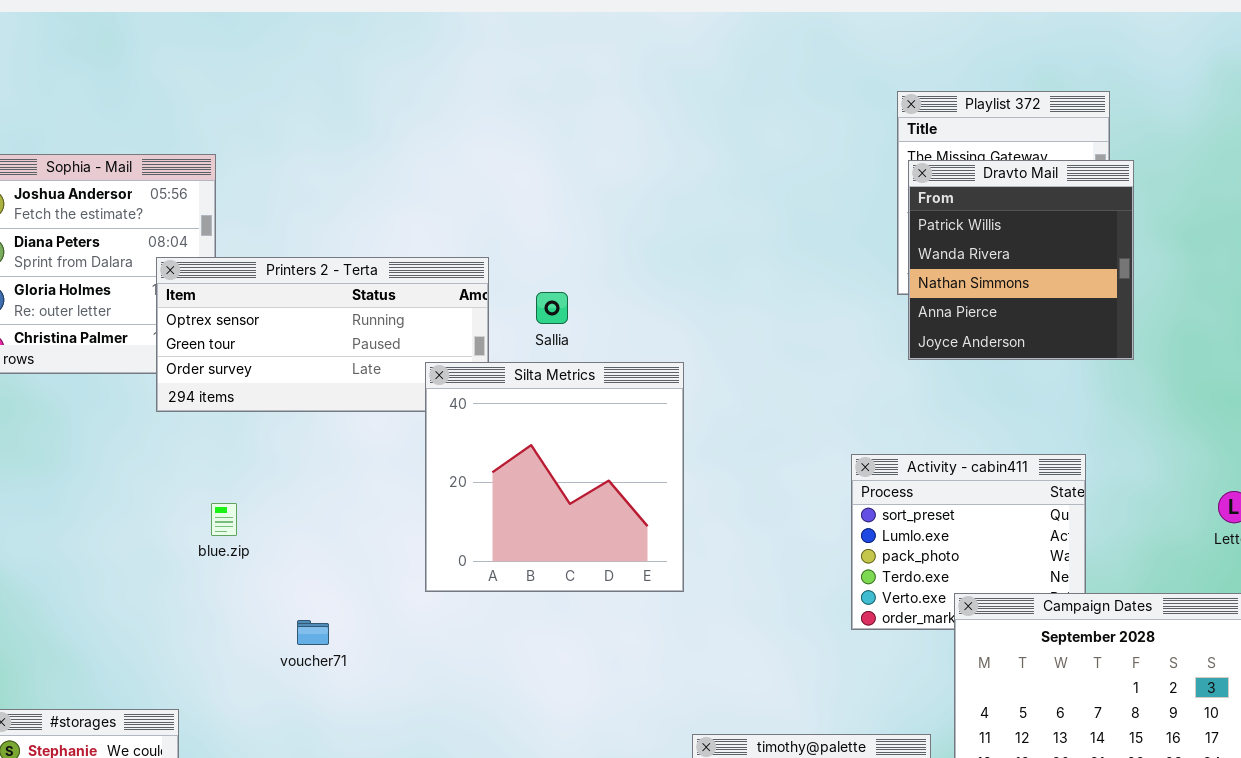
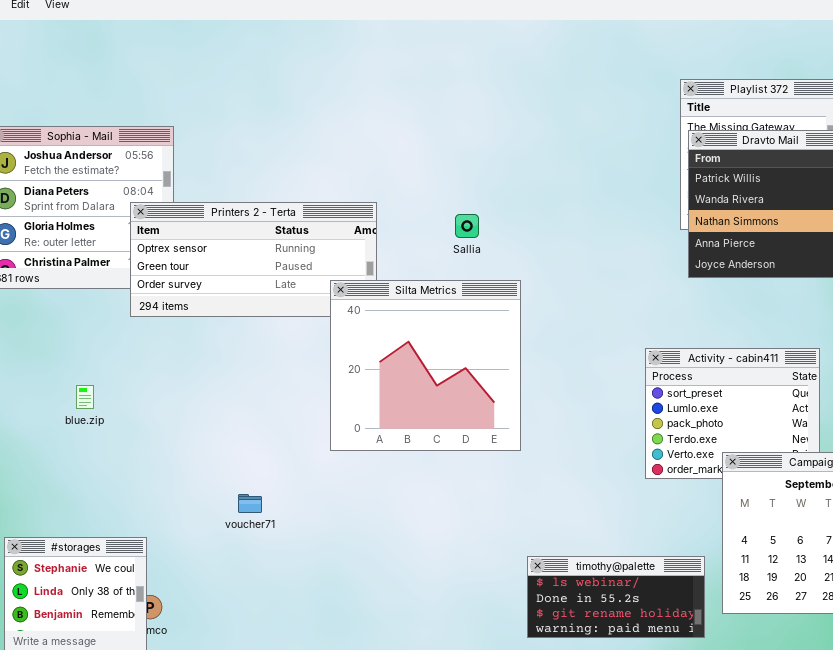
Sallia: [536,292,568,324] -> [455,214,479,238], moved
blue.zip: [211,503,237,536] -> [76,385,94,409], moved
voucher71: [297,620,329,645] -> [238,494,262,513], moved

